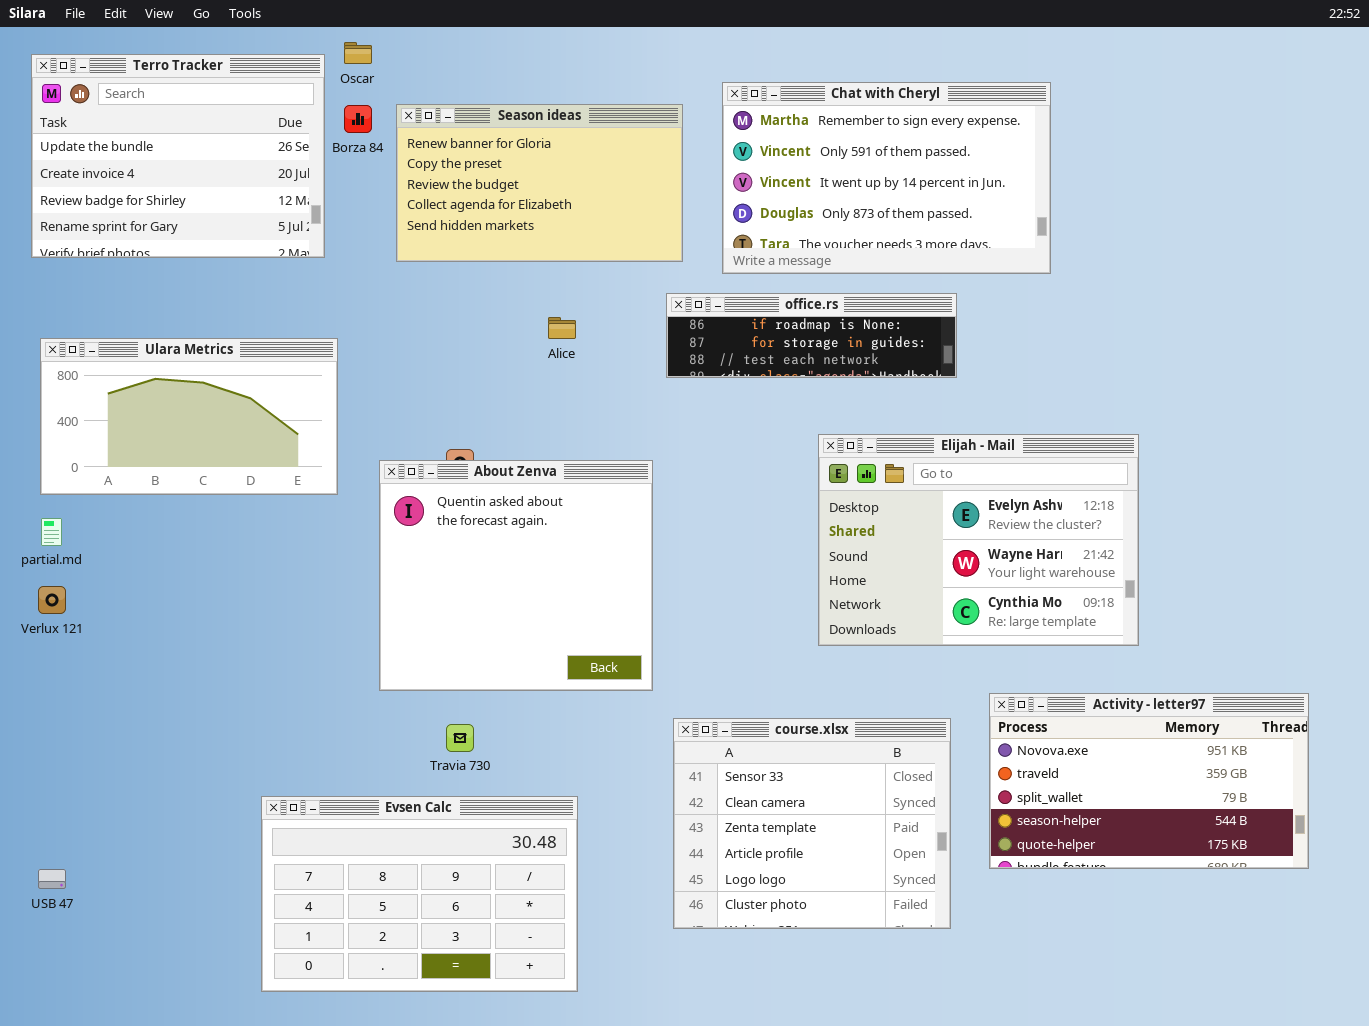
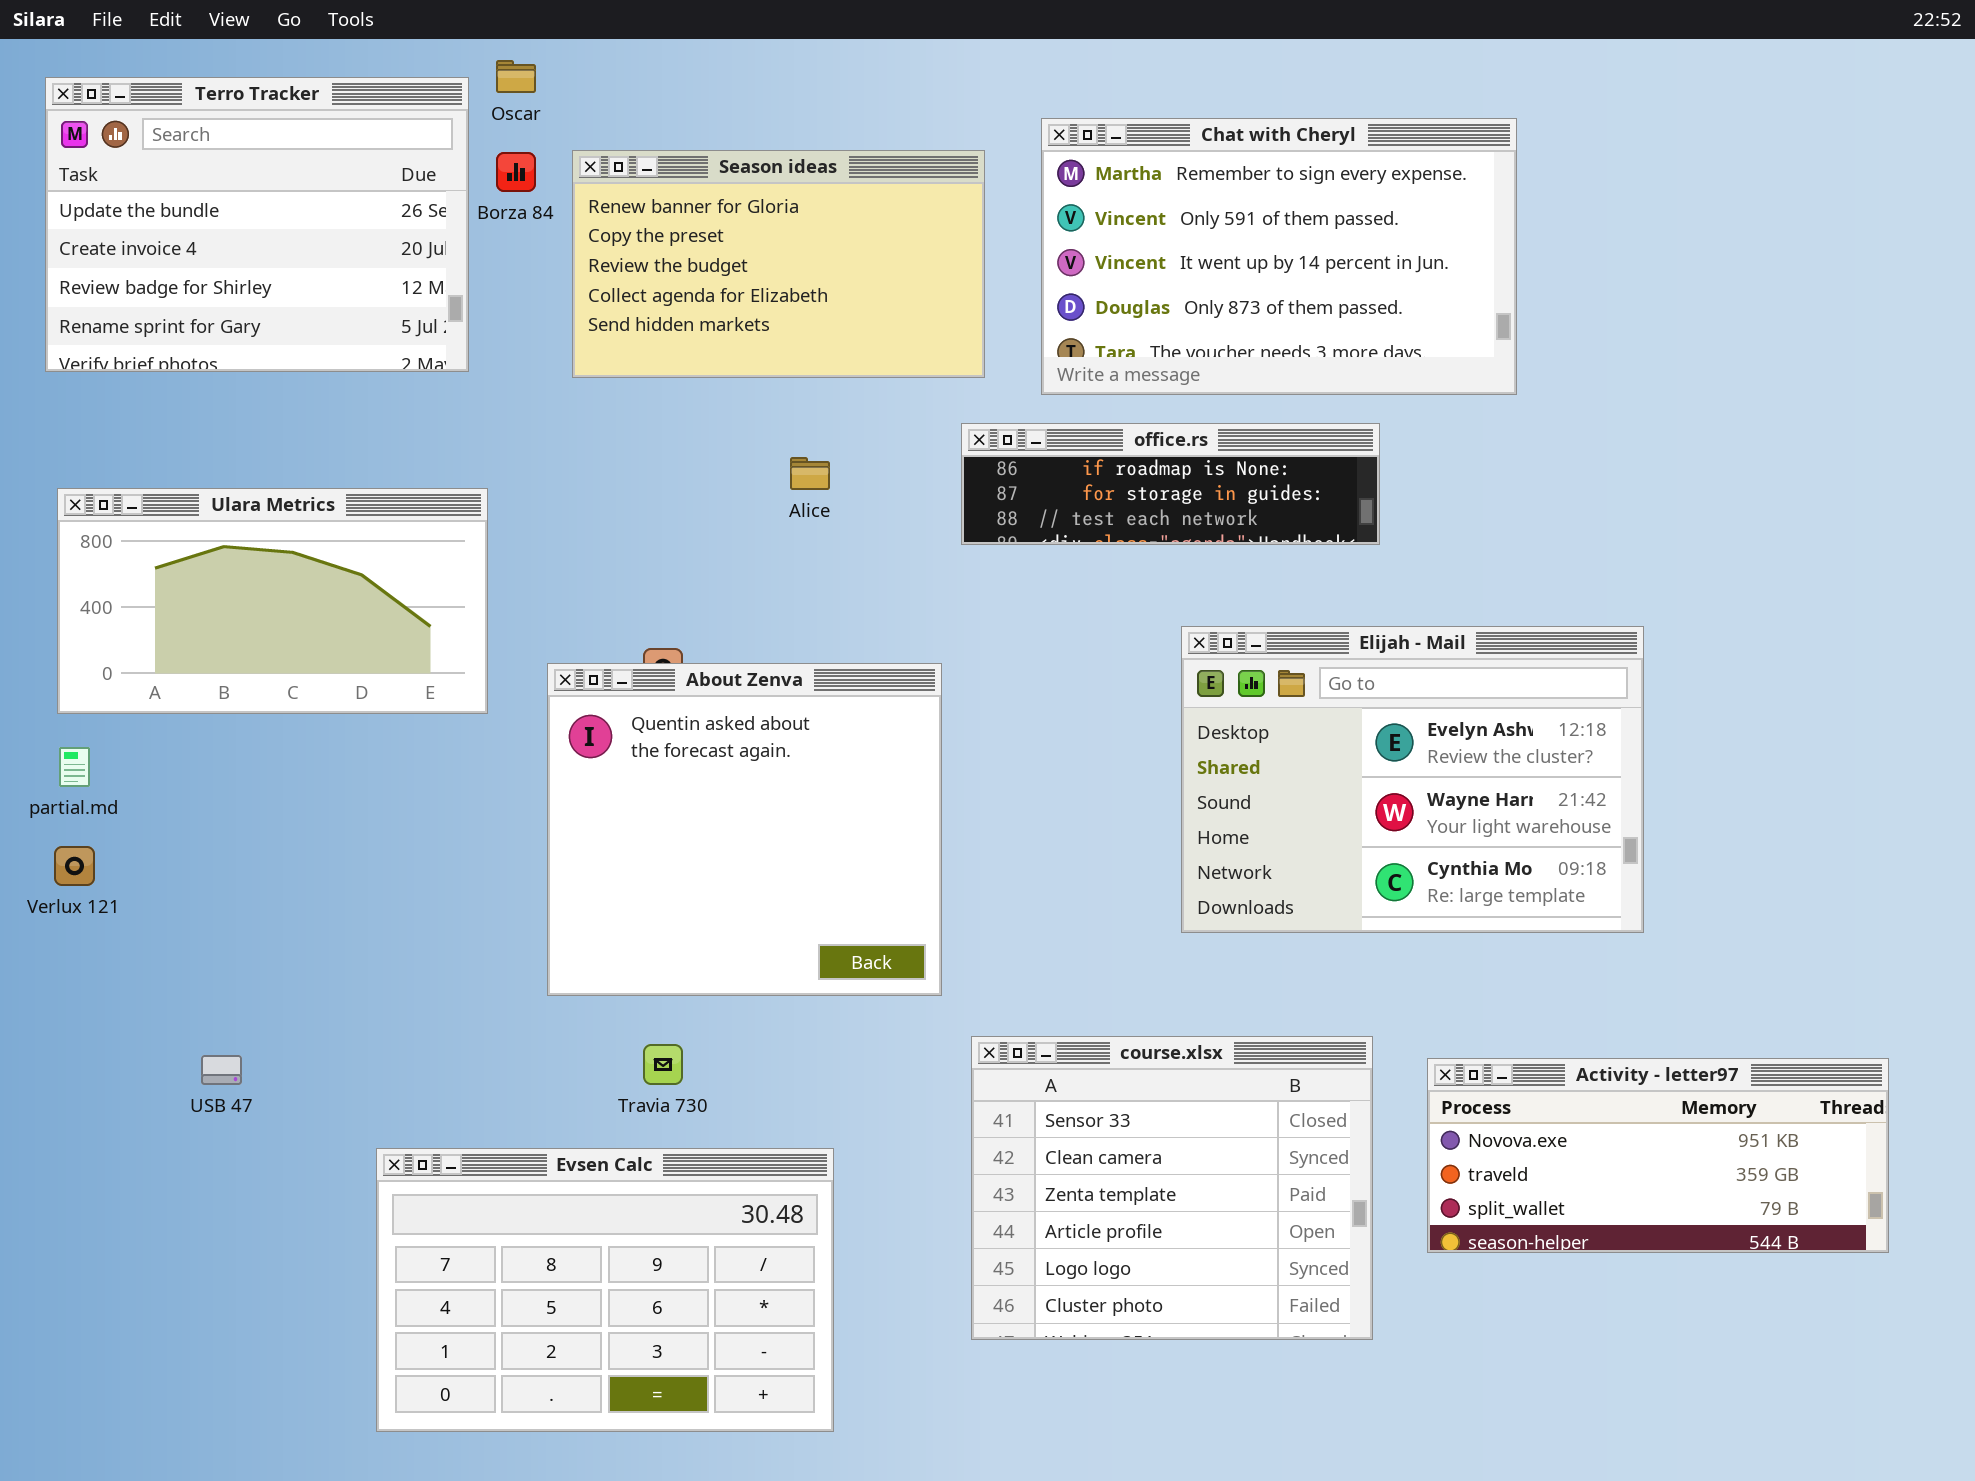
Activity - letter97: [989,693,1309,869] -> [1427,1058,1889,1253], resized
USB 47: [38,869,66,889] -> [201,1055,242,1085], moved

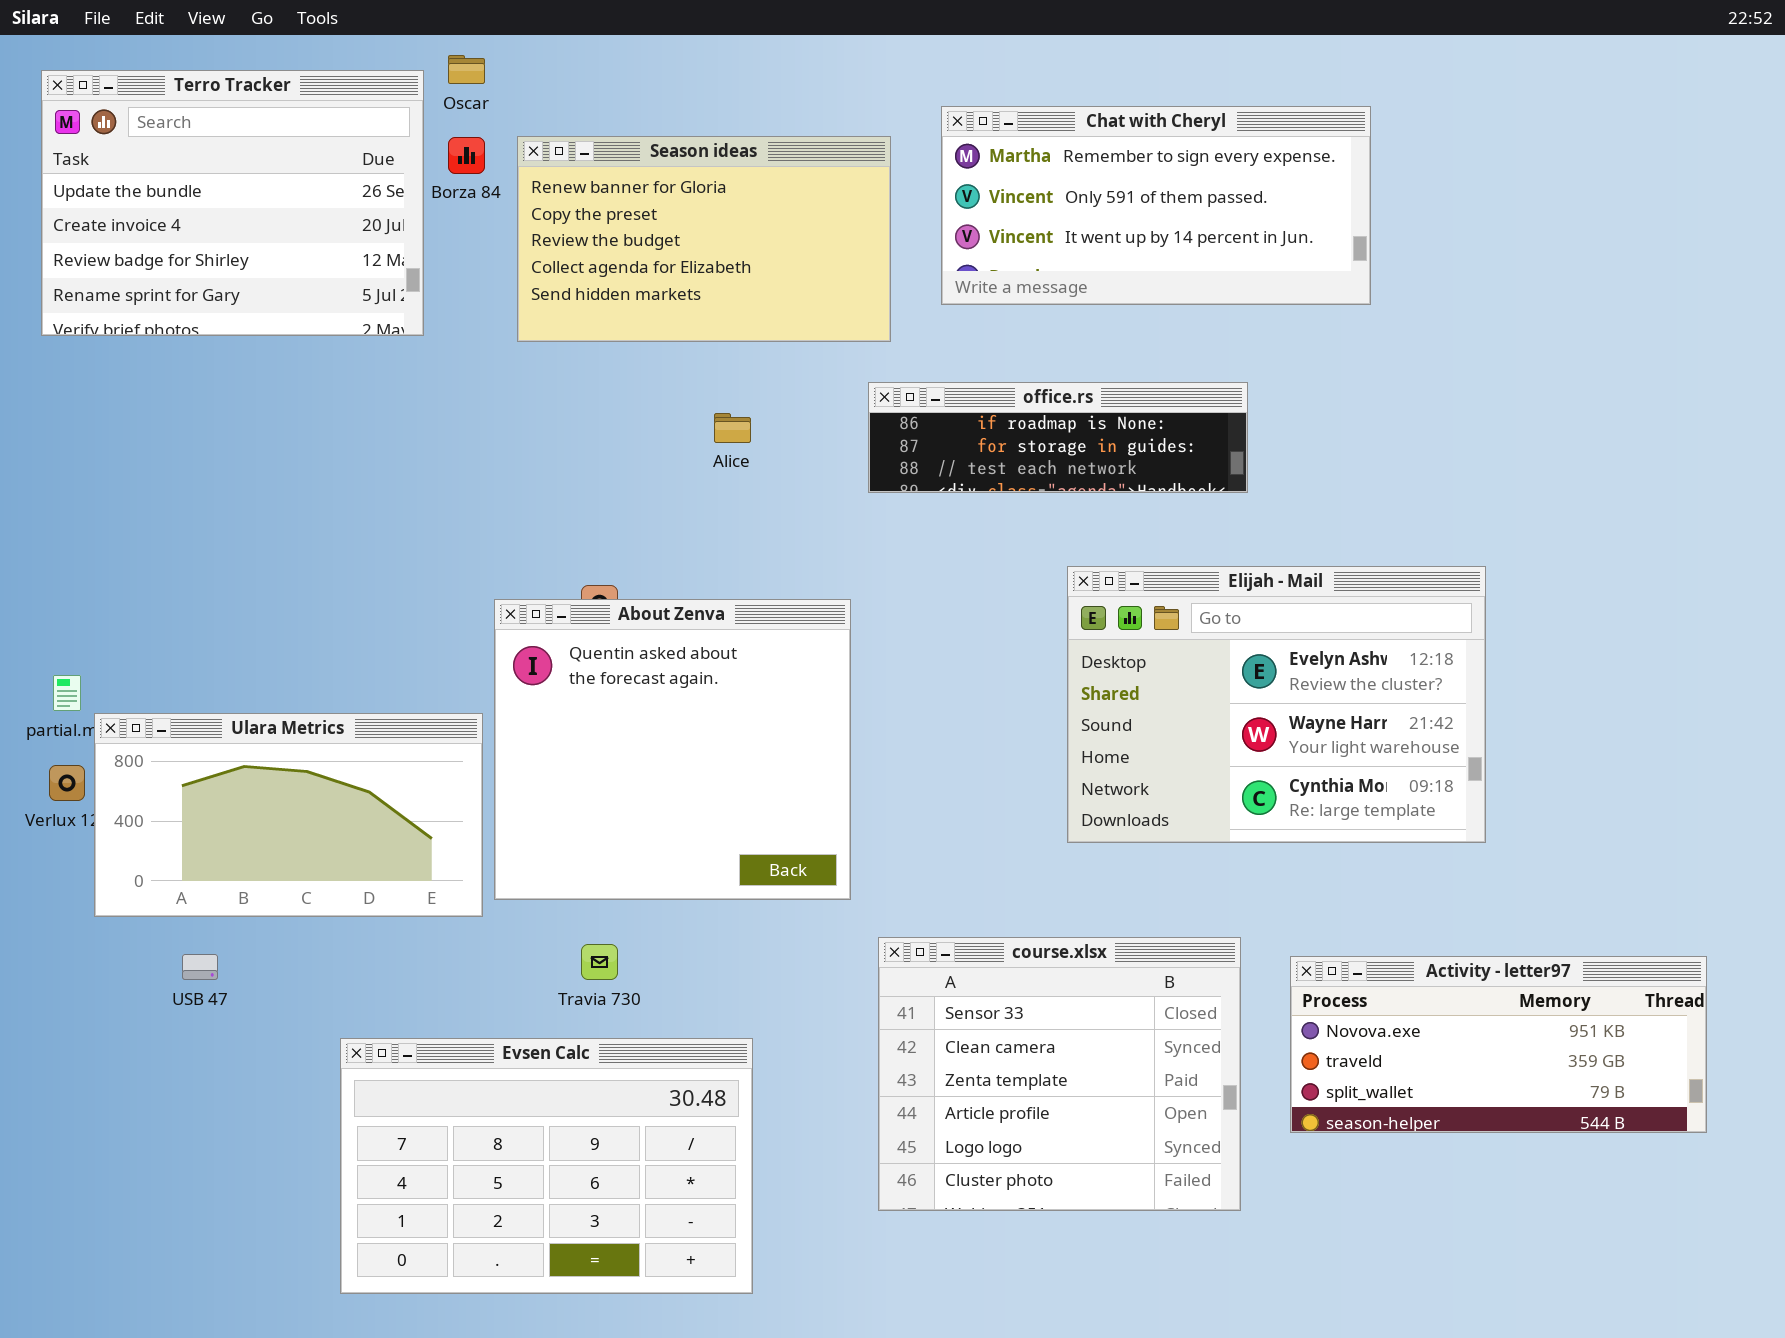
Chat with Cheryl: [1041,118,1517,395] -> [941,106,1371,305], resized
Ulara Metrics: [57,488,488,714] -> [94,713,483,917], moved

